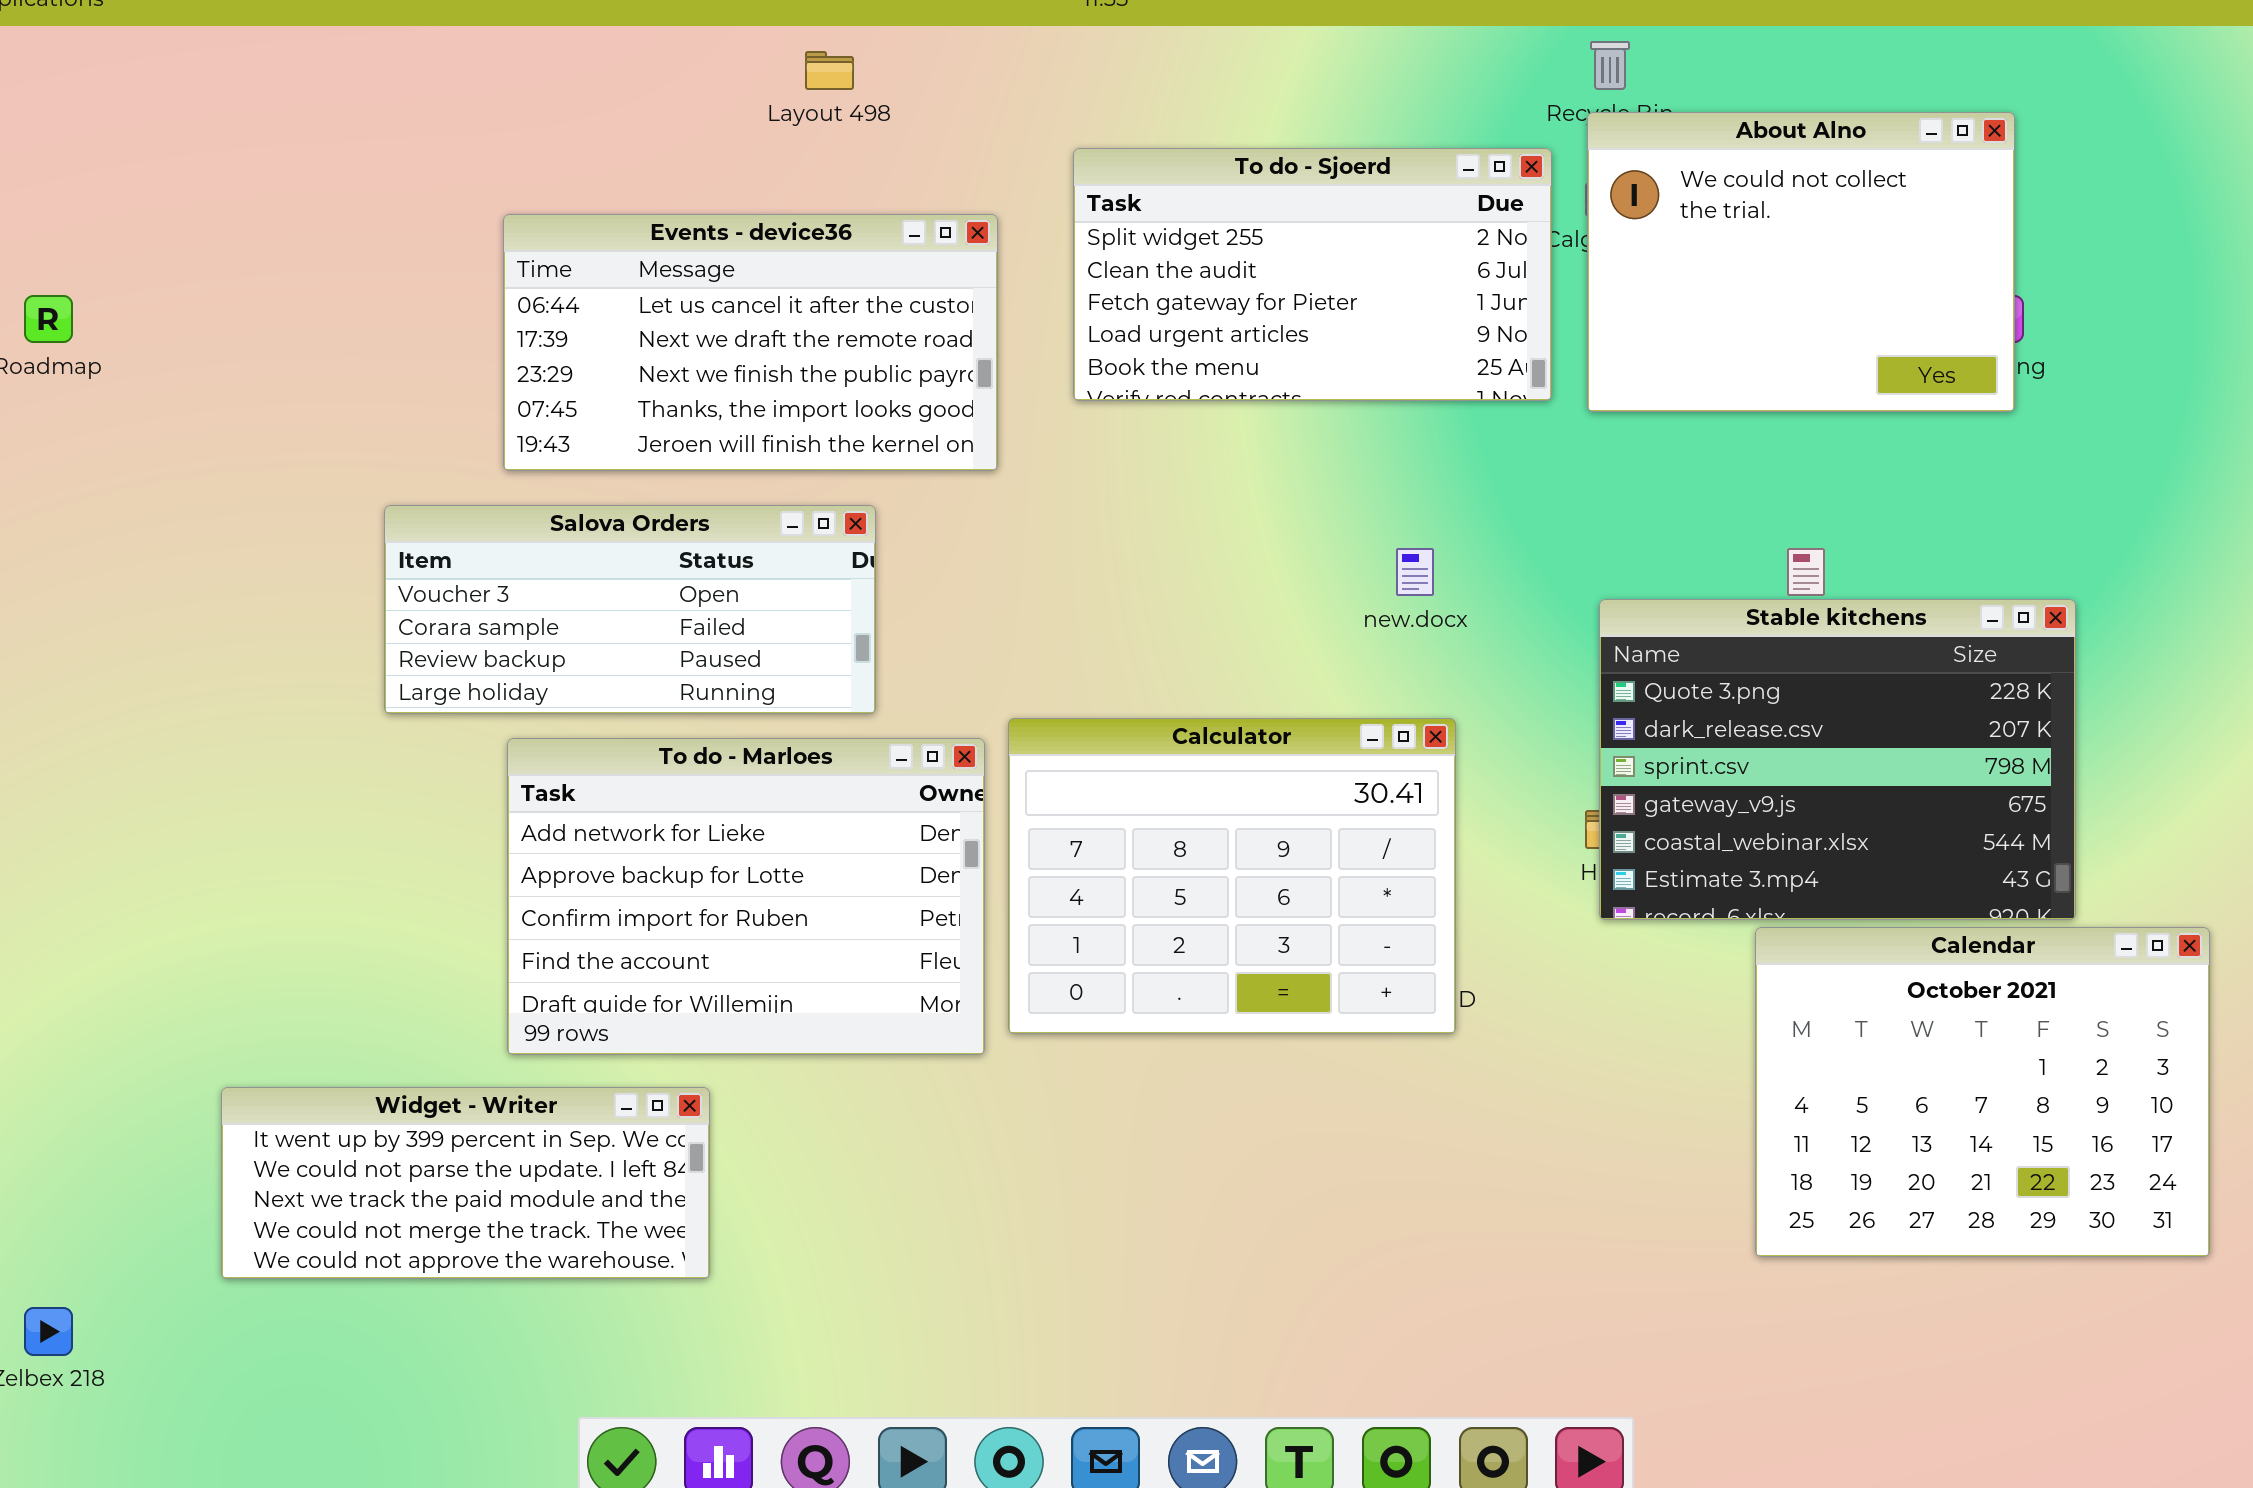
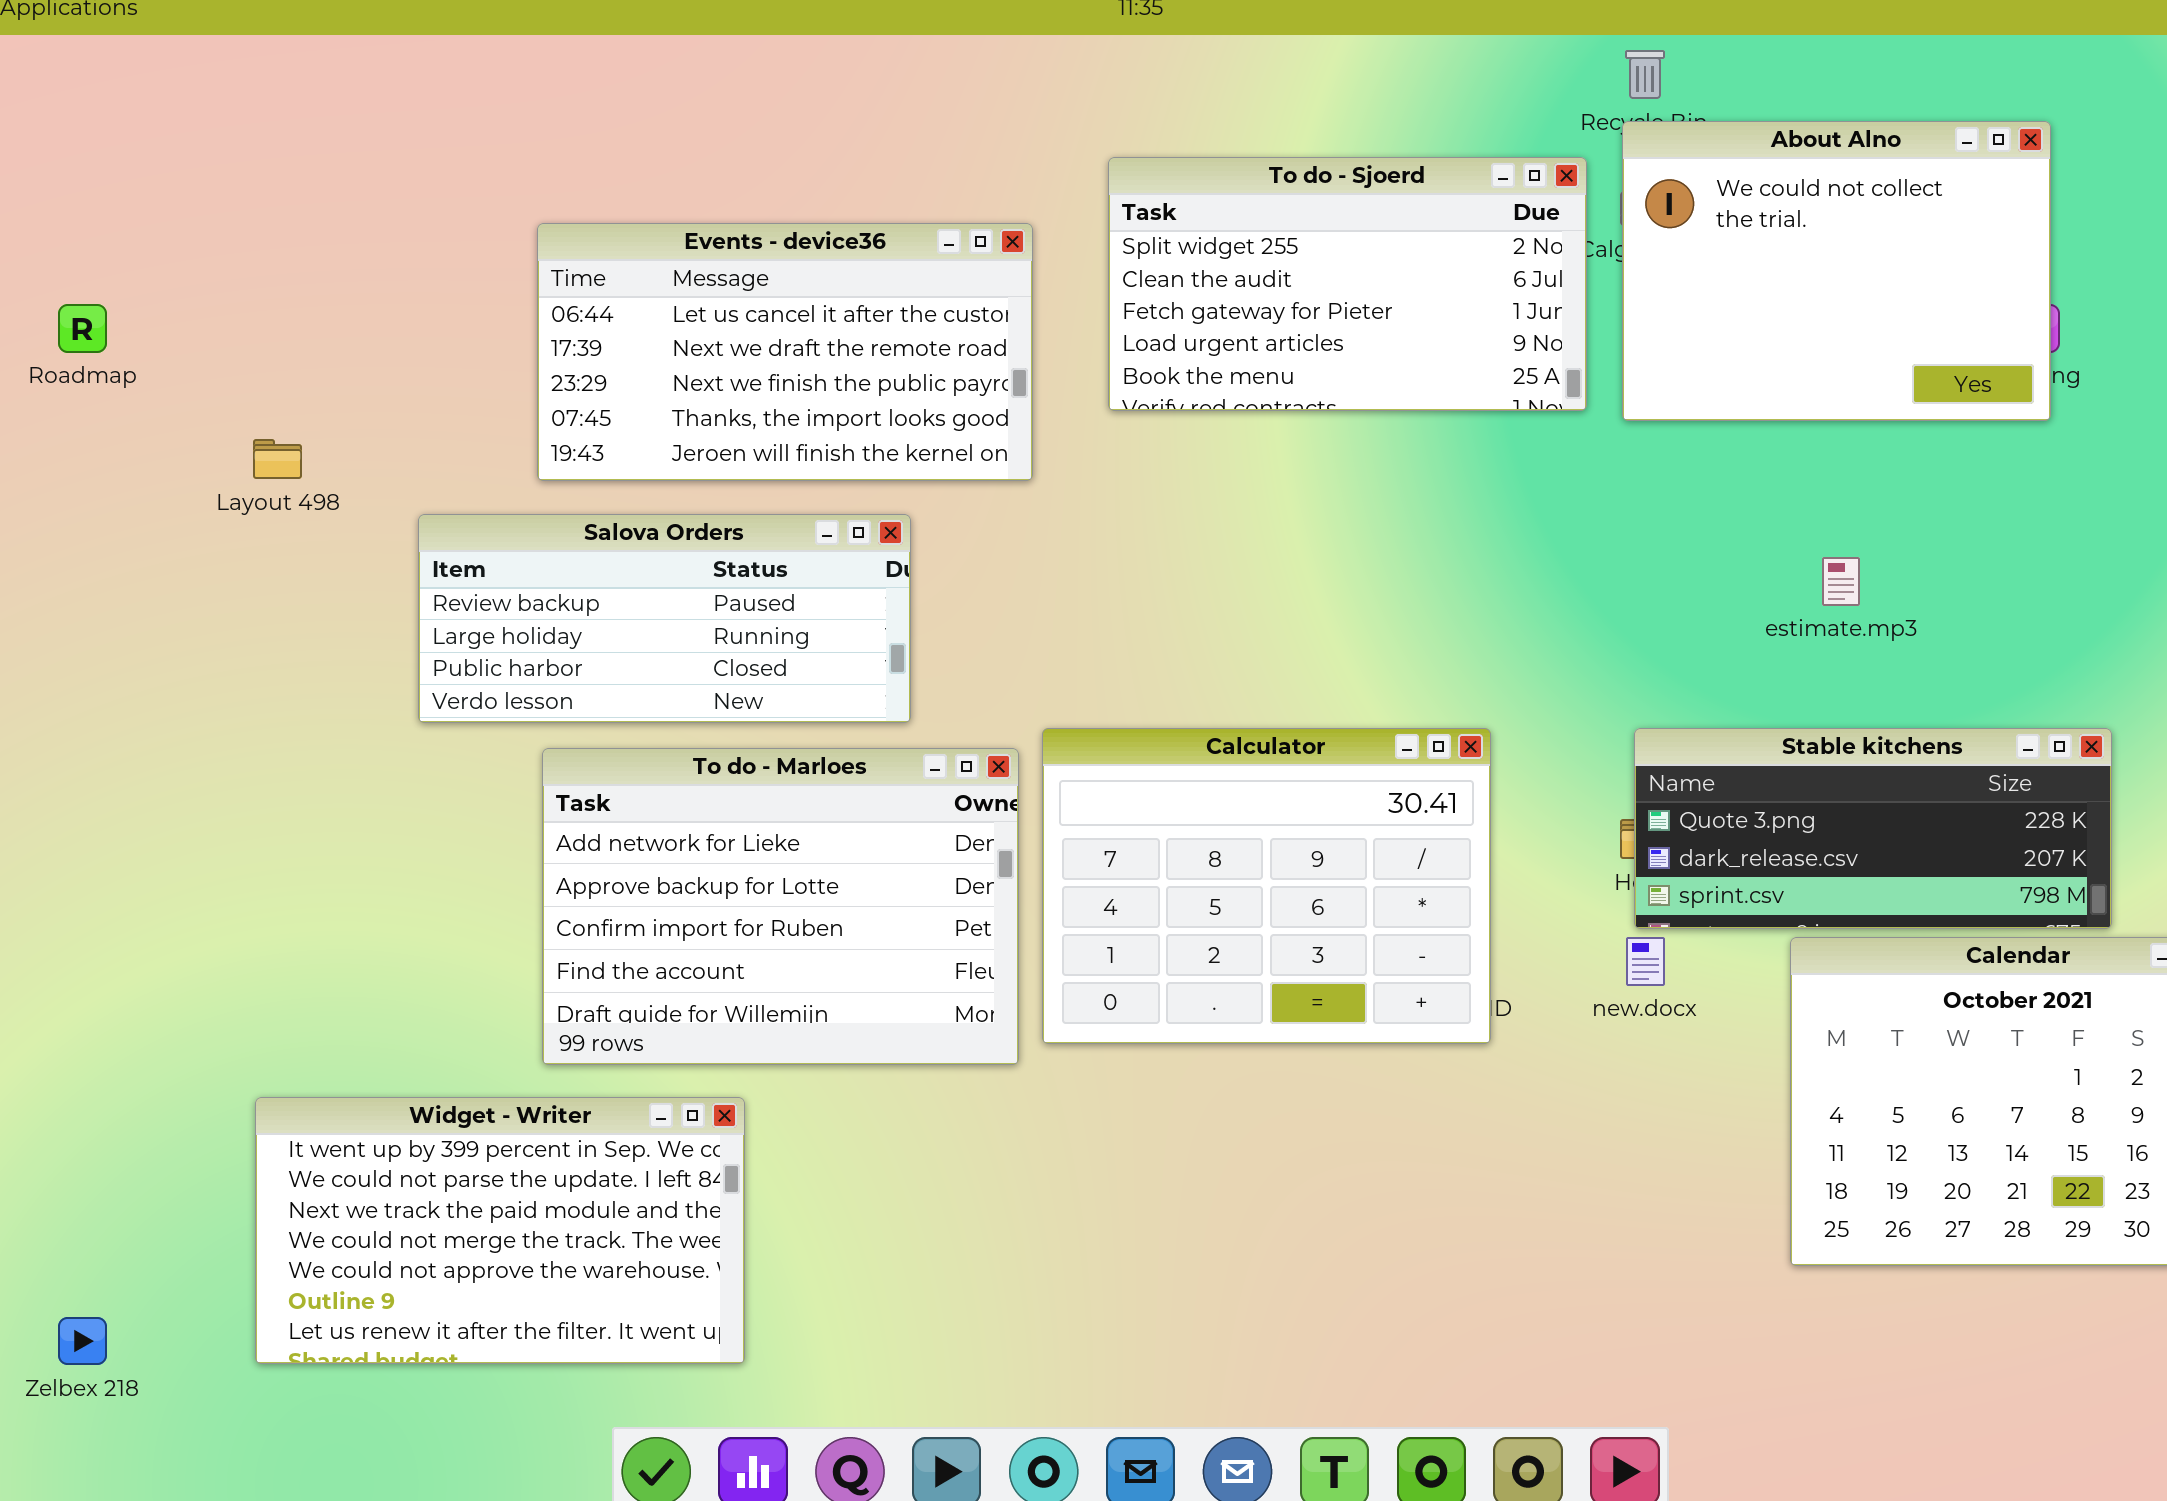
Layout 498: [805,51,854,90] -> [253,439,302,479], moved
Salova Orders: [384,505,876,714] -> [418,514,911,723], scrolled down 2 rows
new.docx: [1396,548,1434,596] -> [1626,937,1665,986], moved
Stable kitchens: [1599,599,2076,920] -> [1634,728,2112,929], resized
Widget - Writer: [221,1087,710,1279] -> [255,1097,745,1364], resized

